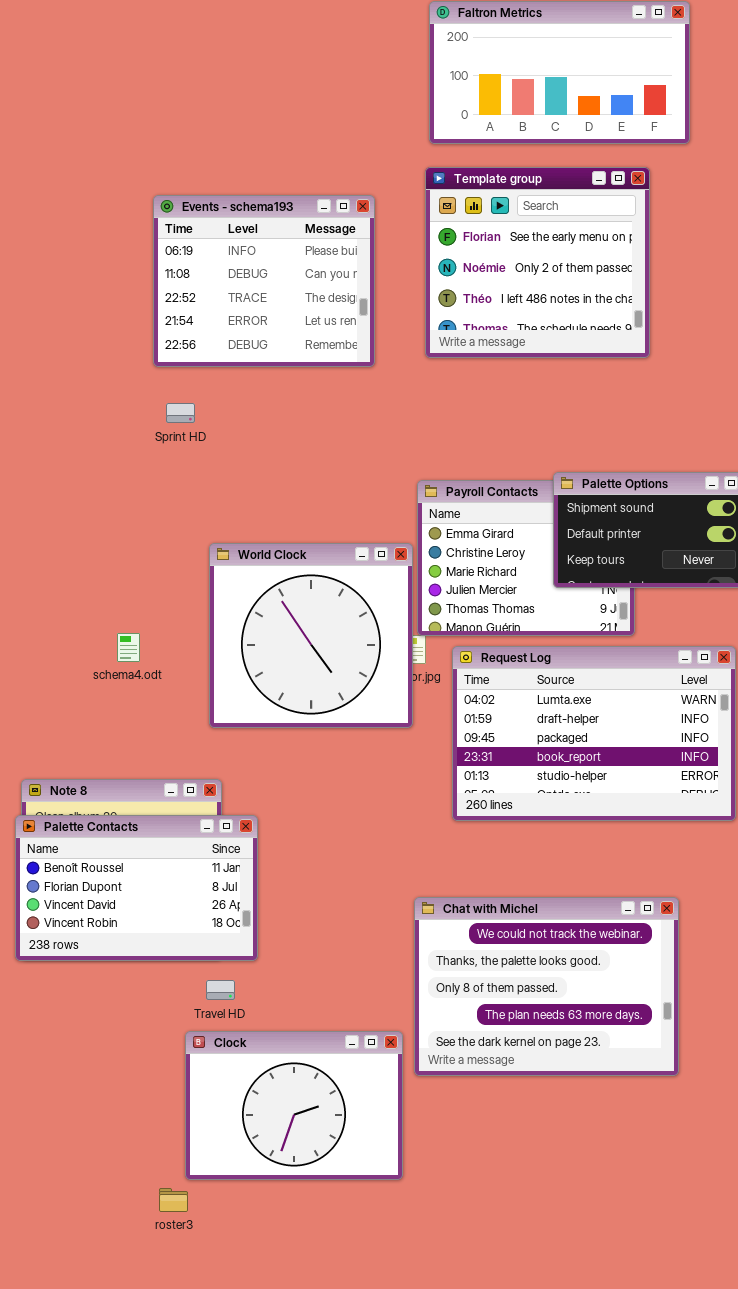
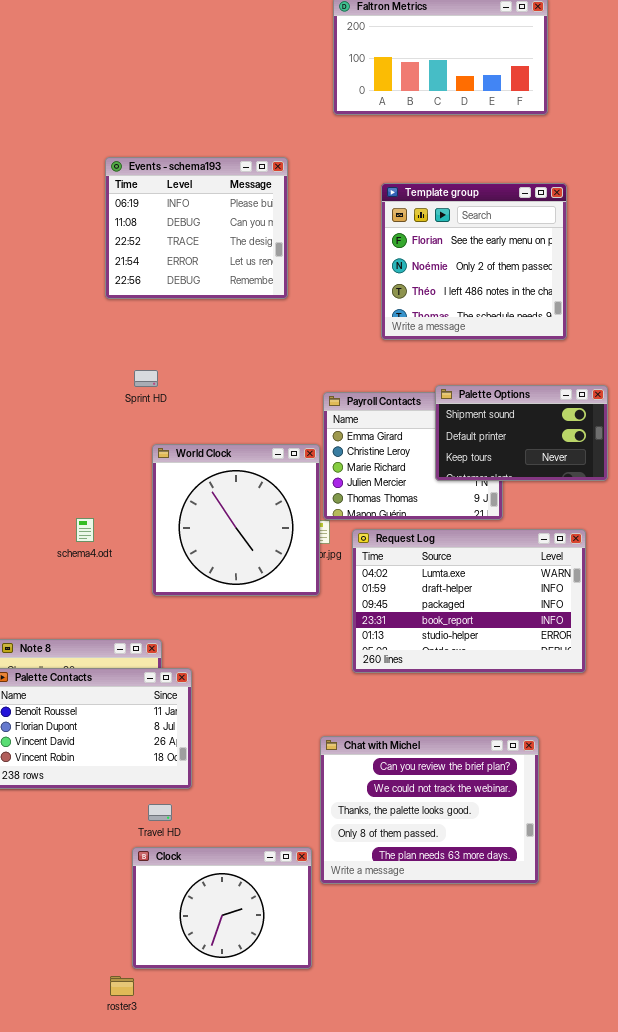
Template group: [425,167,650,358] -> [381,183,567,340], moved
Sprint HD: [166,403,195,423] -> [134,370,158,387], moved
Chat with Michel: [414,897,679,1076] -> [320,736,539,884], scrolled up 1 row

